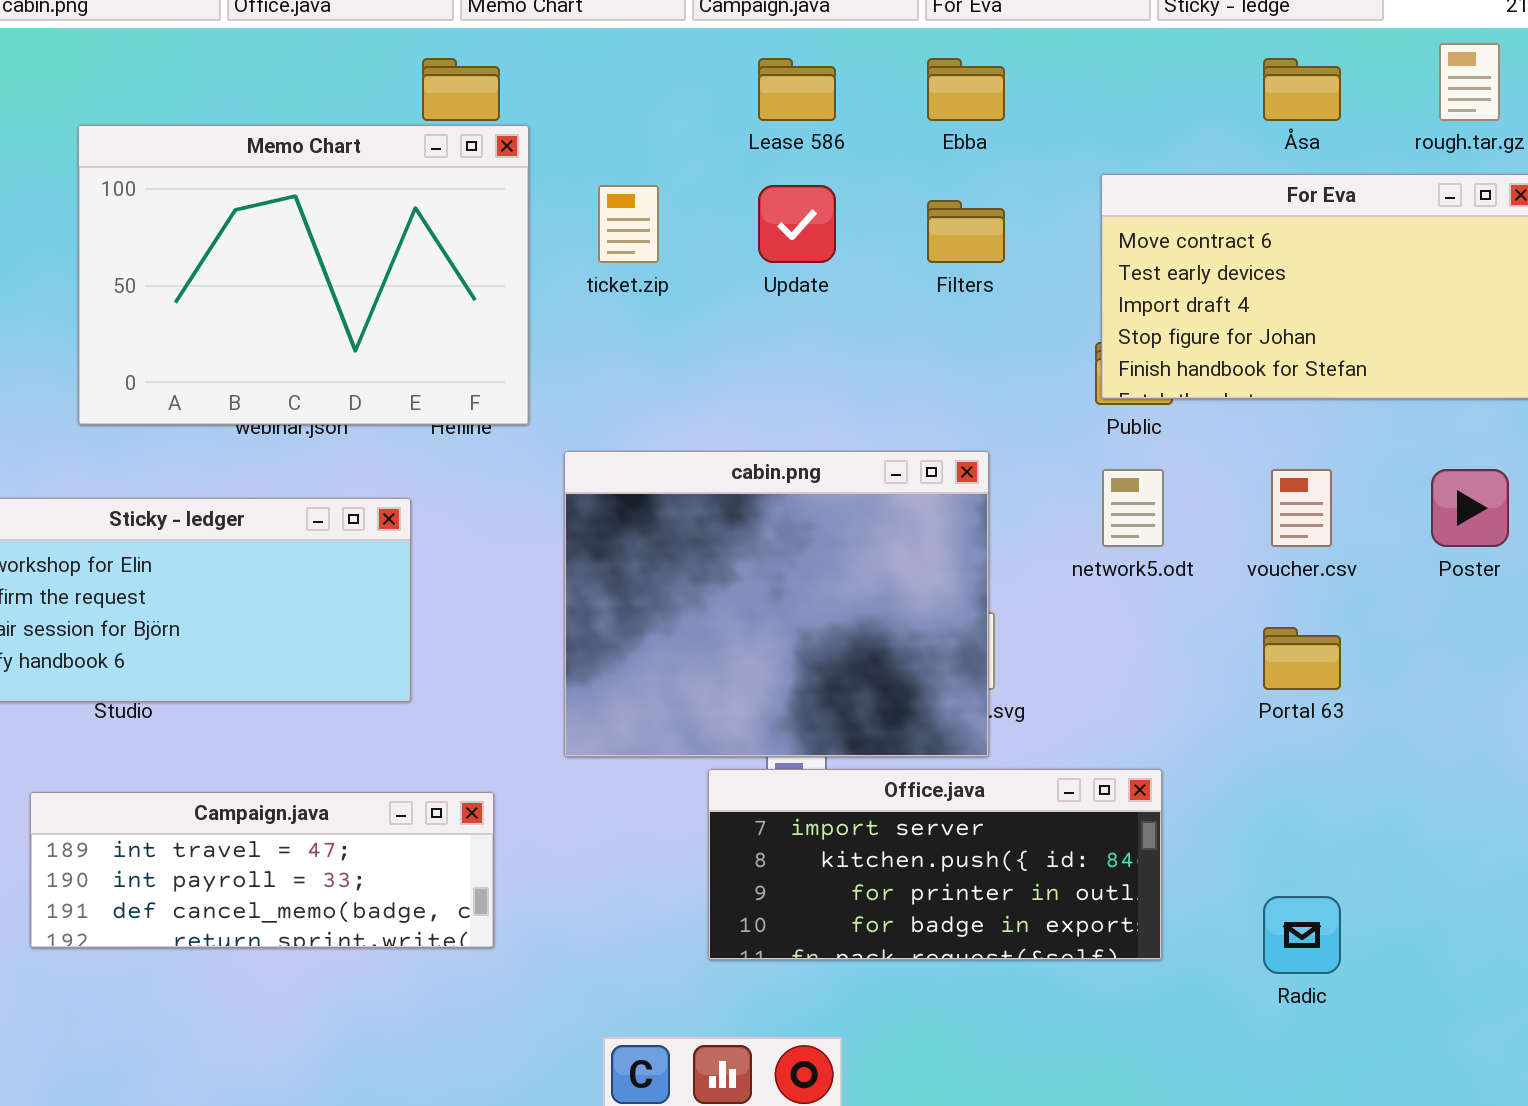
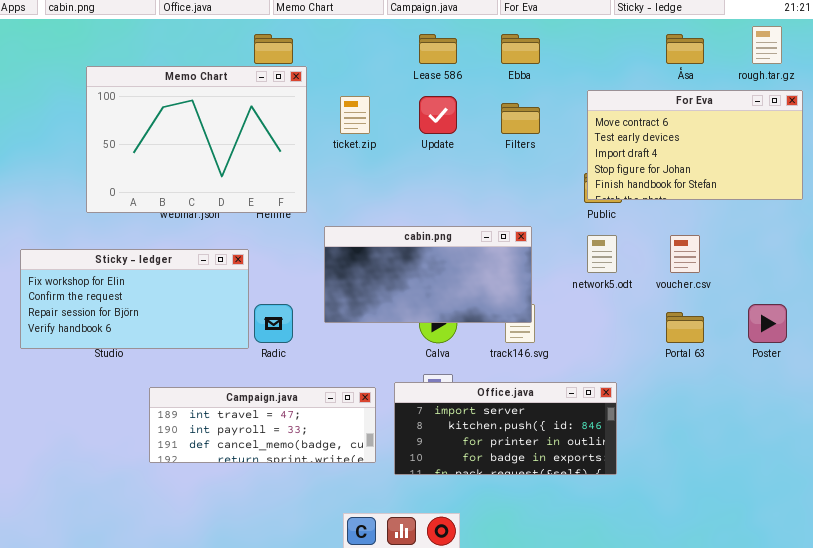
cabin.png: [564,451,989,757] -> [324,226,532,323], resized
Poster: [1431,469,1509,547] -> [748,304,787,343], moved
Campaign.java: [30,792,494,948] -> [149,387,376,463], moved
Radic: [1263,896,1341,974] -> [254,304,293,343], moved

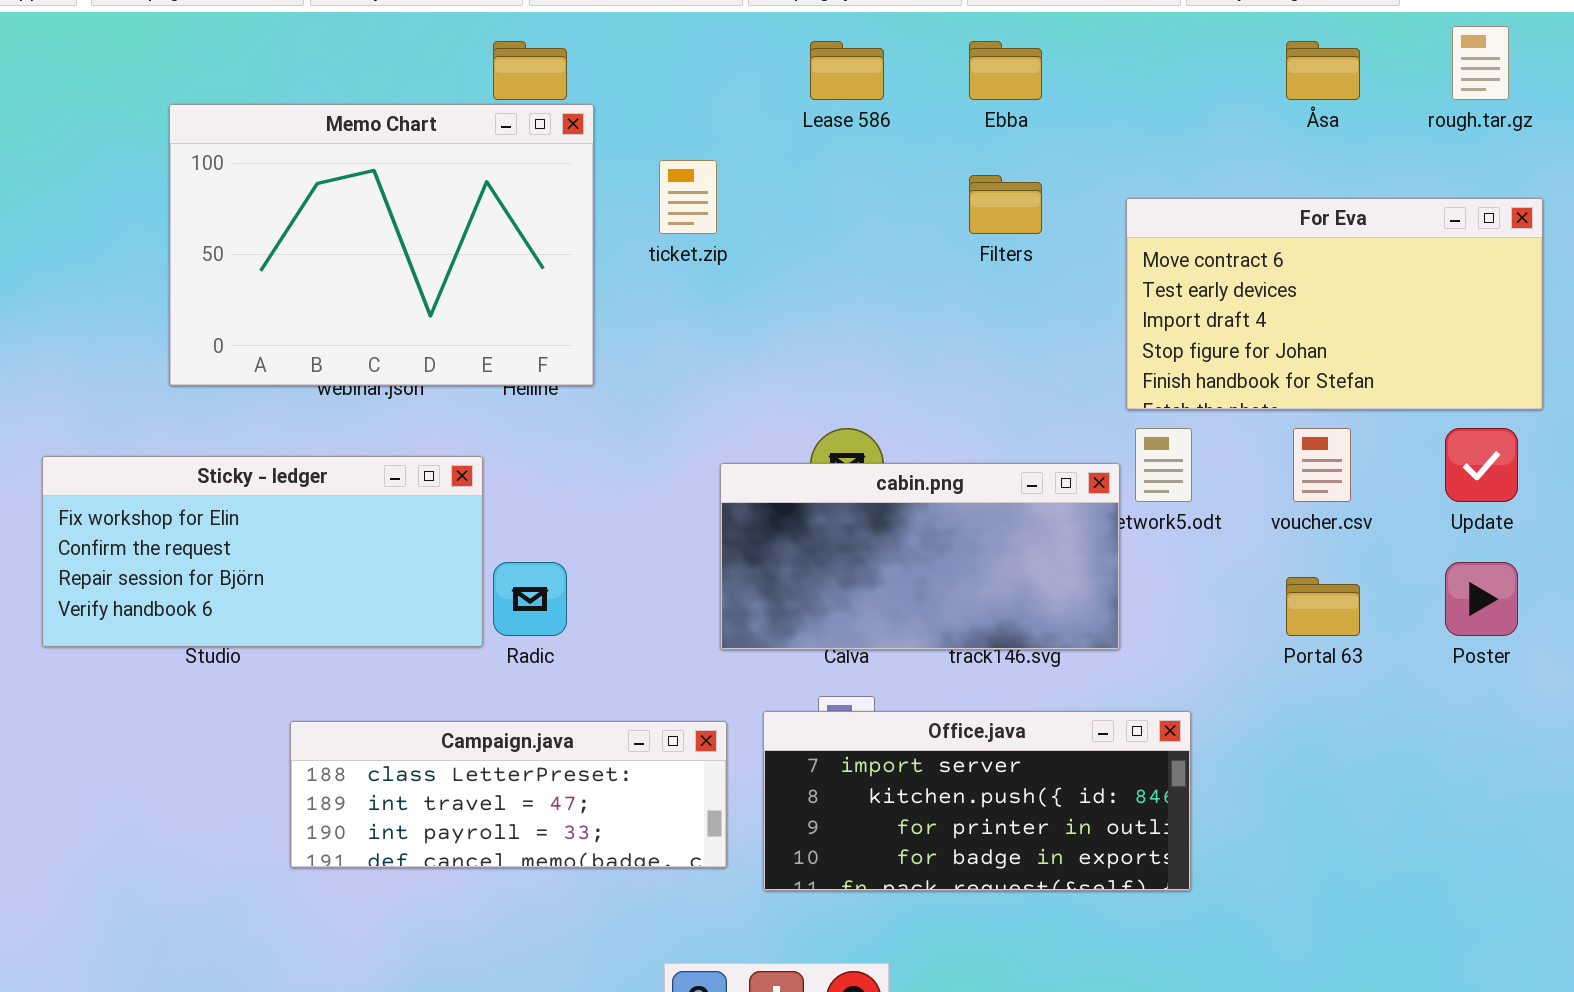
For Eva: [587,90,803,200] -> [1126,198,1543,410], moved
Update: [419,96,457,134] -> [1445,428,1518,502], moved
cabin.png: [324,226,532,323] -> [720,463,1120,650], moved
Campaign.java: [149,387,376,463] -> [290,721,727,868], scrolled up 1 row

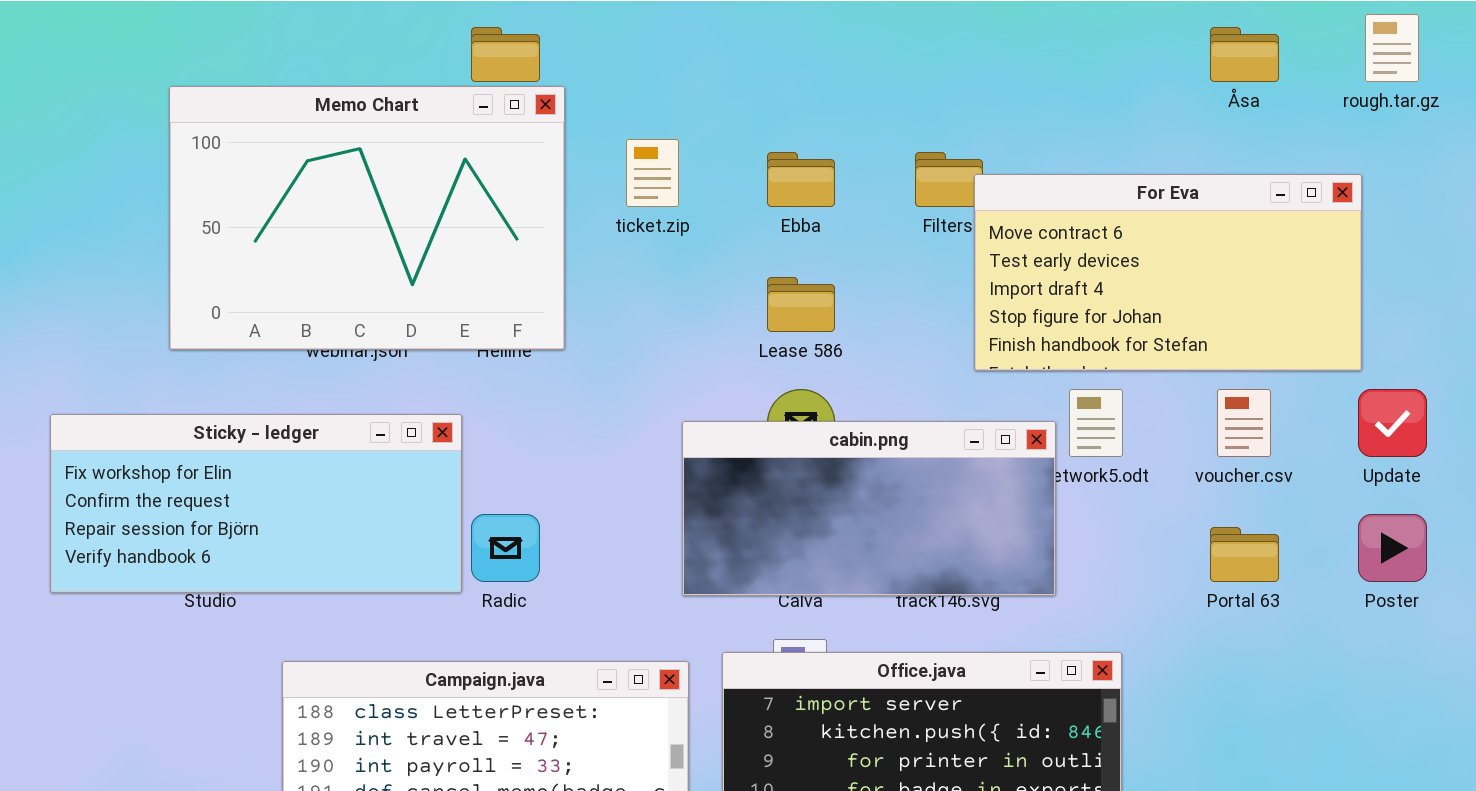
Lease 586: [810,41,884,100] -> [767,277,835,332], moved
Ebba: [969,41,1042,100] -> [767,152,835,207], moved
For Eva: [1126,198,1543,410] -> [974,174,1362,371], moved

